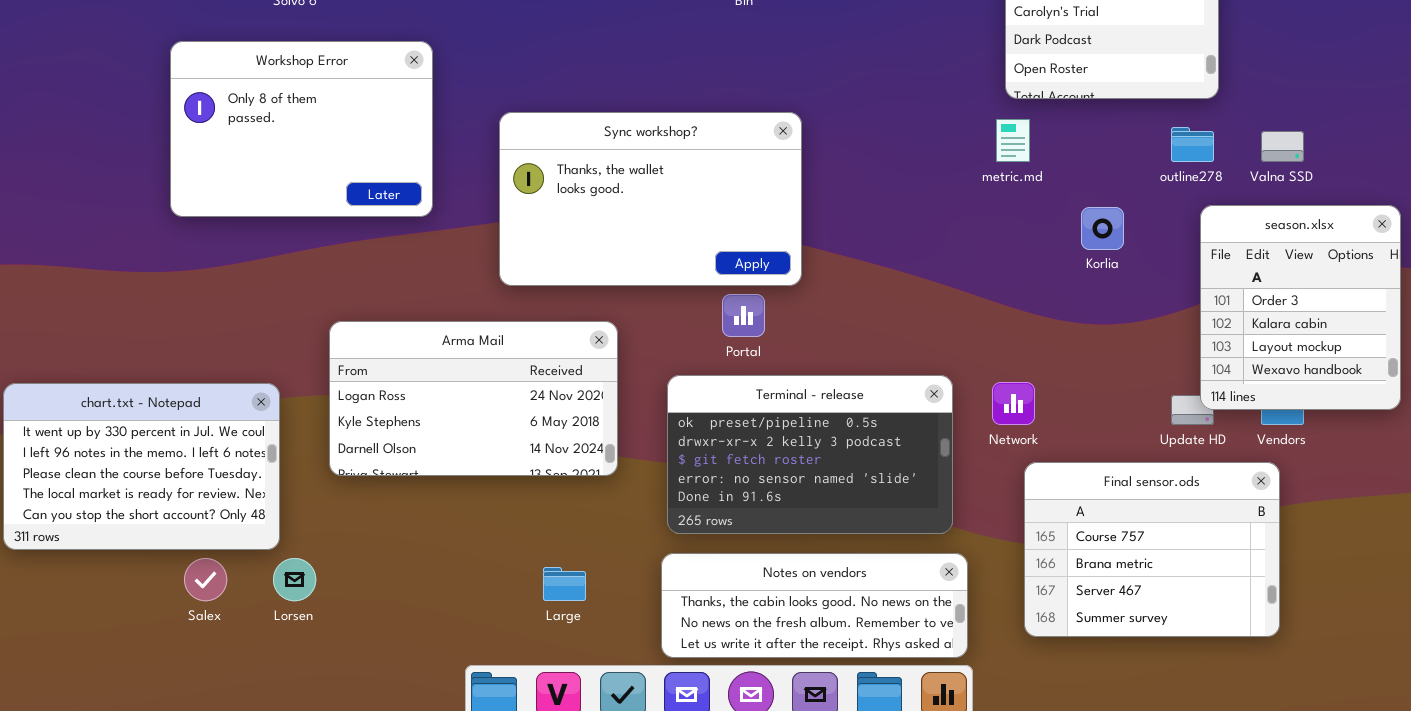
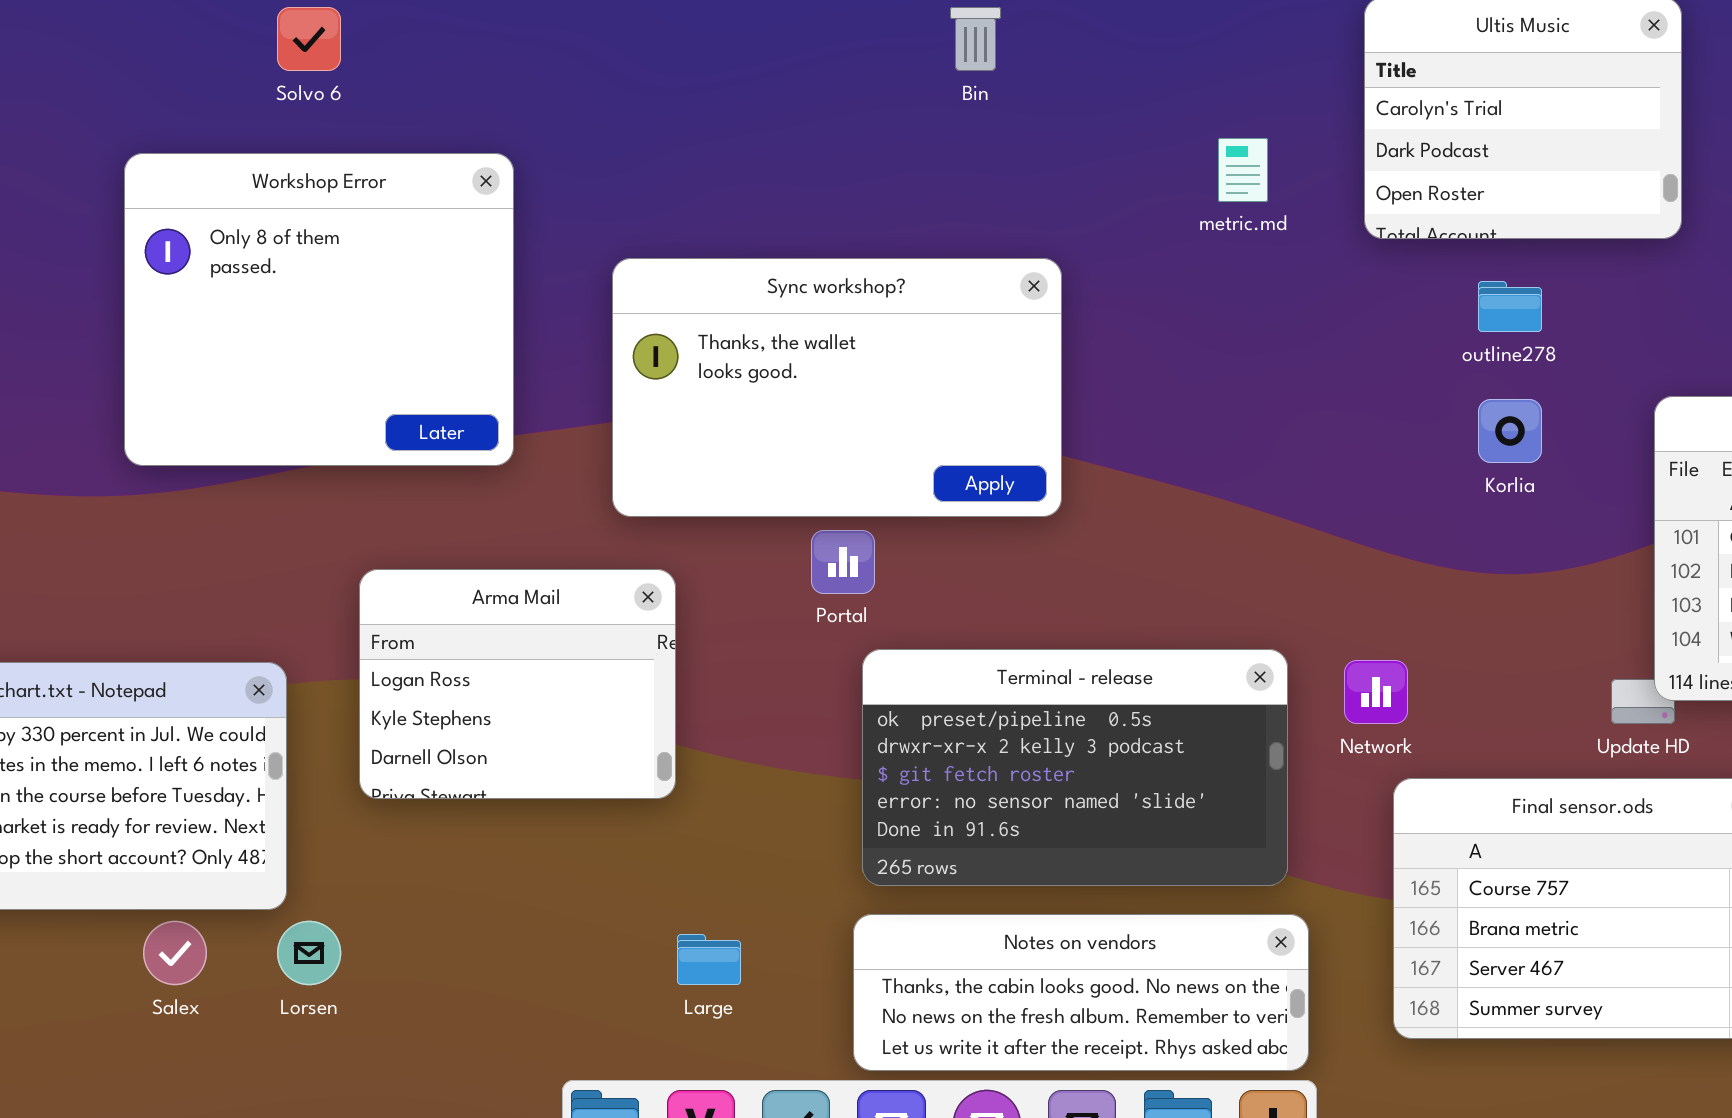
Workshop Error: [170,41,433,217] -> [124,153,514,466], resized
metric.md: [996,119,1030,162] -> [1218,138,1268,202], moved
outline278: [1171,127,1214,162] -> [1478,281,1542,332], moved
Portal: [722,294,765,337] -> [811,530,875,594], moved
Arma Mail: [329,321,618,476] -> [359,569,676,799], resized

